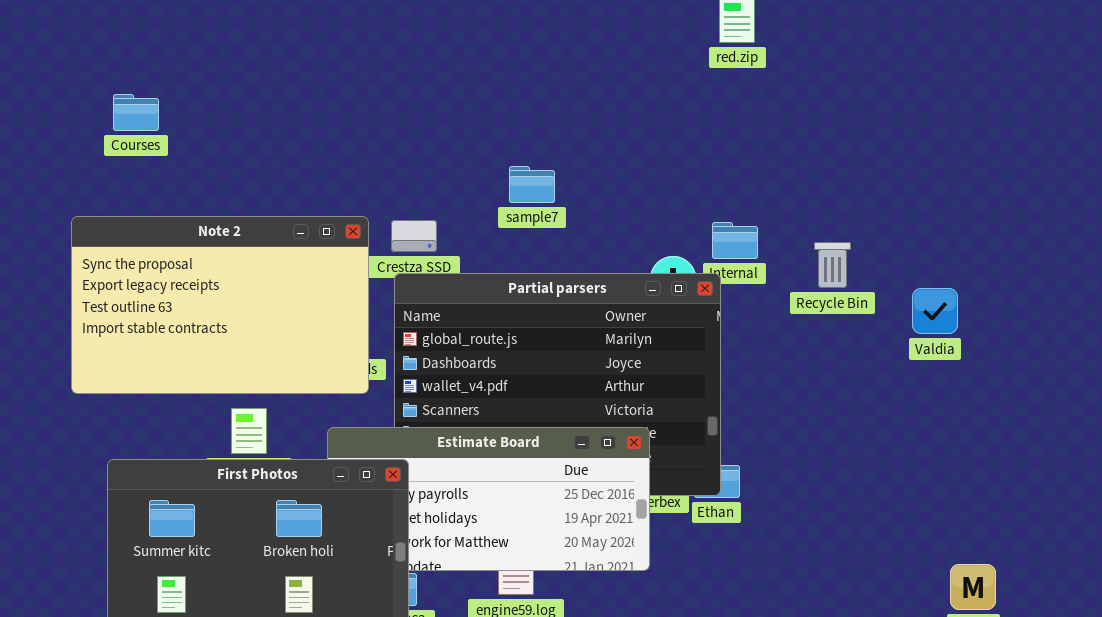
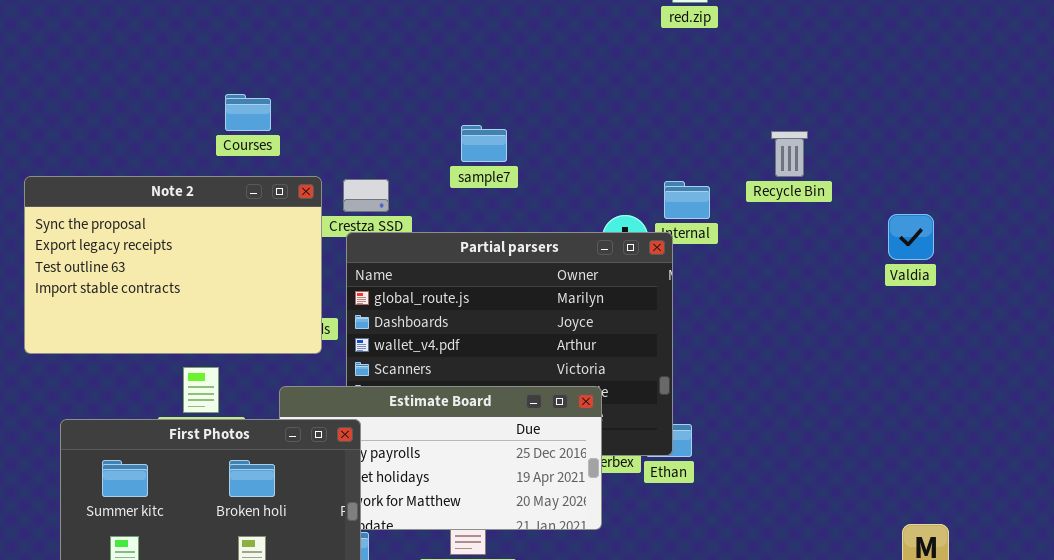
Courses: [113,94,159,131] -> [225,94,271,131], moved
Recycle Bin: [814,242,851,288] -> [771,131,808,177], moved
Valdia: [912,288,958,334] -> [888,214,934,260], moved

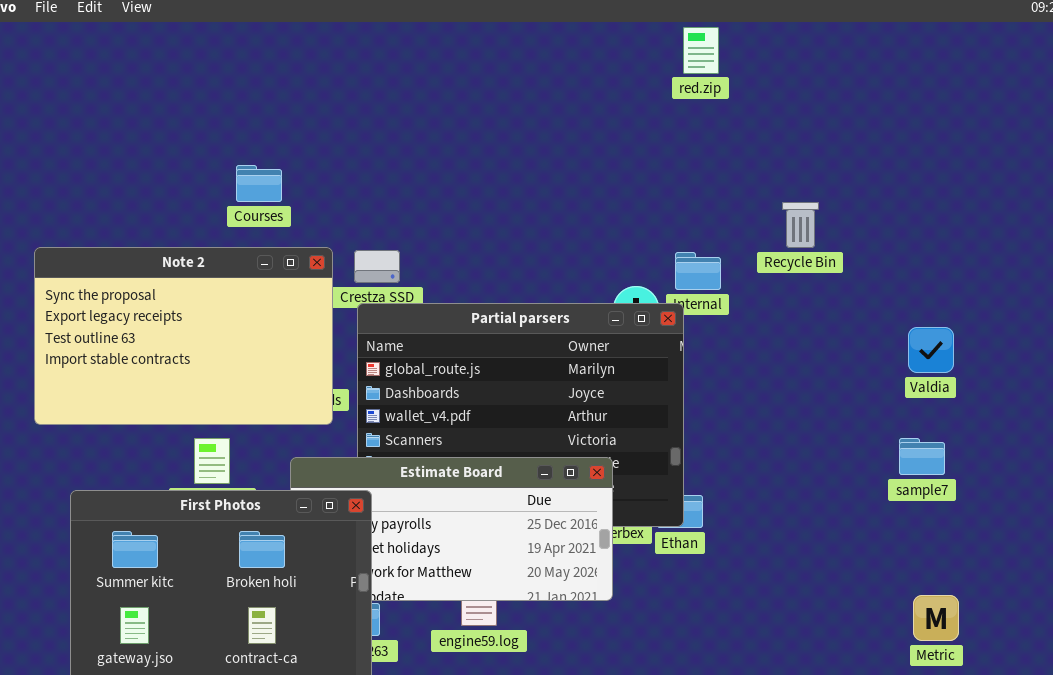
sample7: [461,125,507,162] -> [899,438,945,475], moved
Valdia: [888,214,934,260] -> [908,327,954,373], moved

